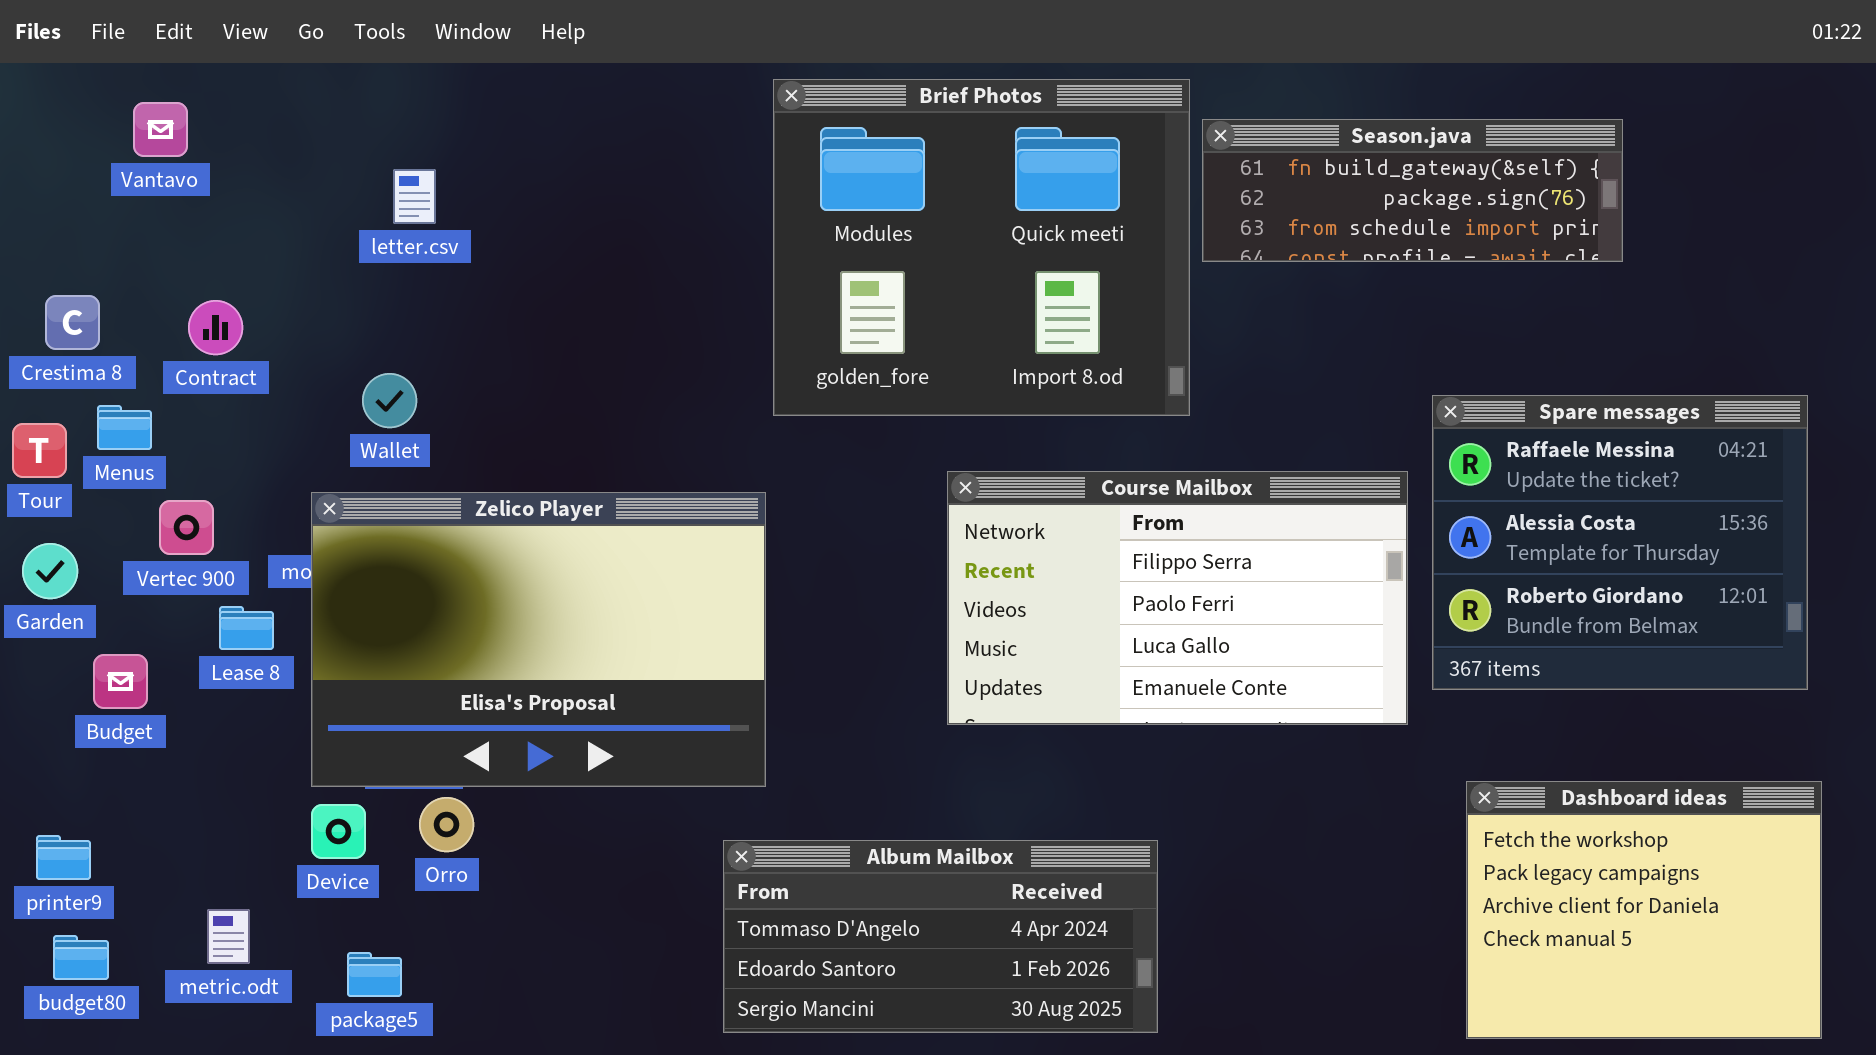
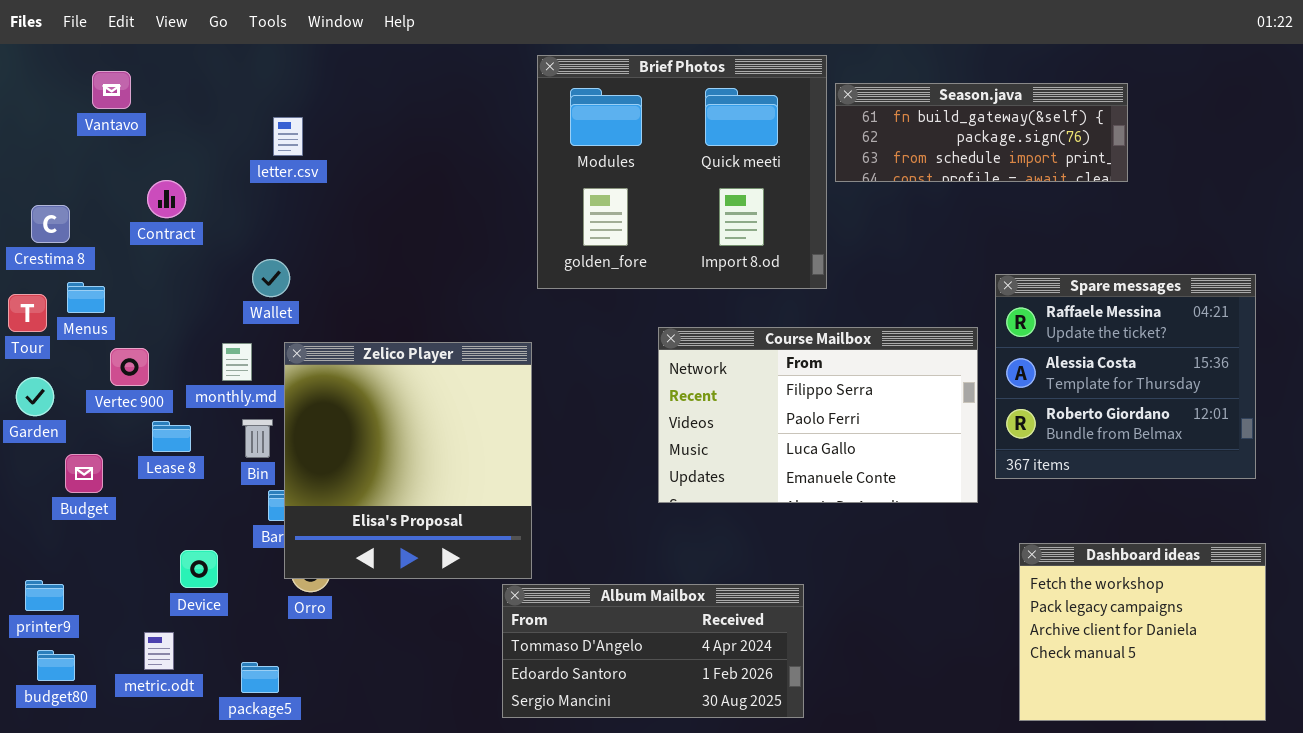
Contract: [188,300,243,355] -> [147,180,186,218], moved
Zelico Player: [311,492,766,787] -> [284,342,532,579], resized
Device: [311,804,366,859] -> [180,550,218,588], moved

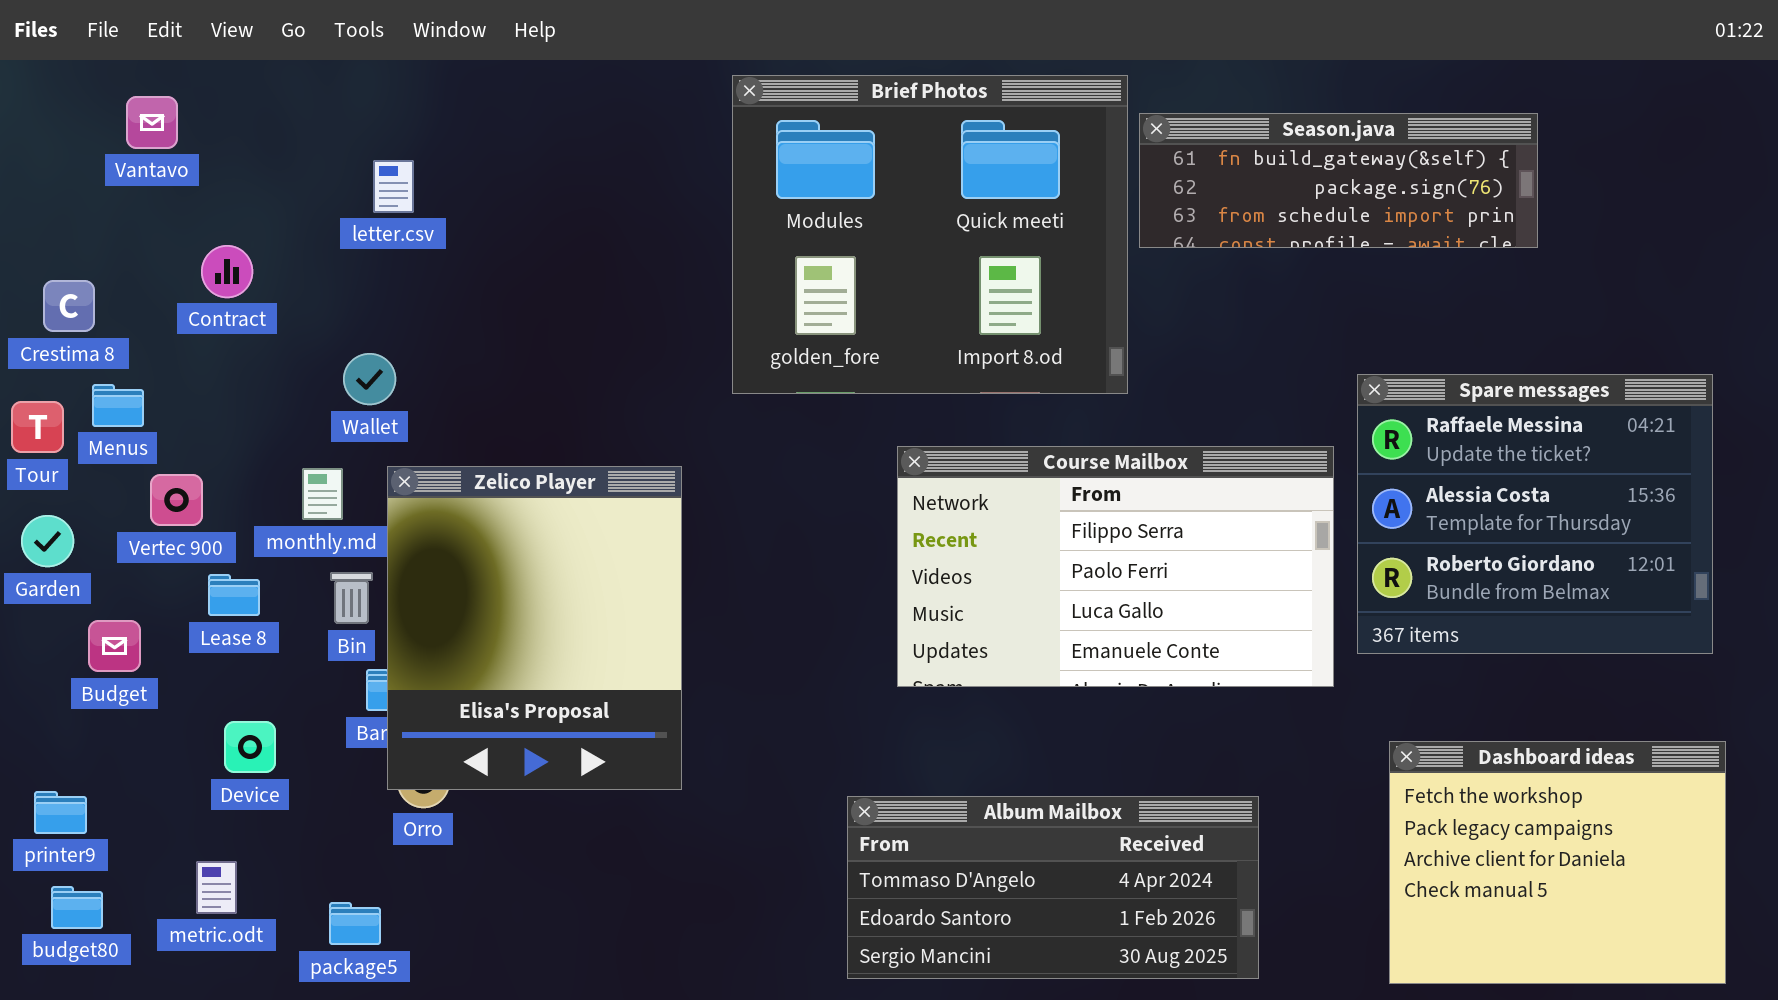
Zelico Player: [284,342,532,579] -> [387,466,682,790], resized
Device: [180,550,218,588] -> [224,721,276,773], moved
Album Mailbox: [502,584,804,718] -> [847,796,1259,979], moved

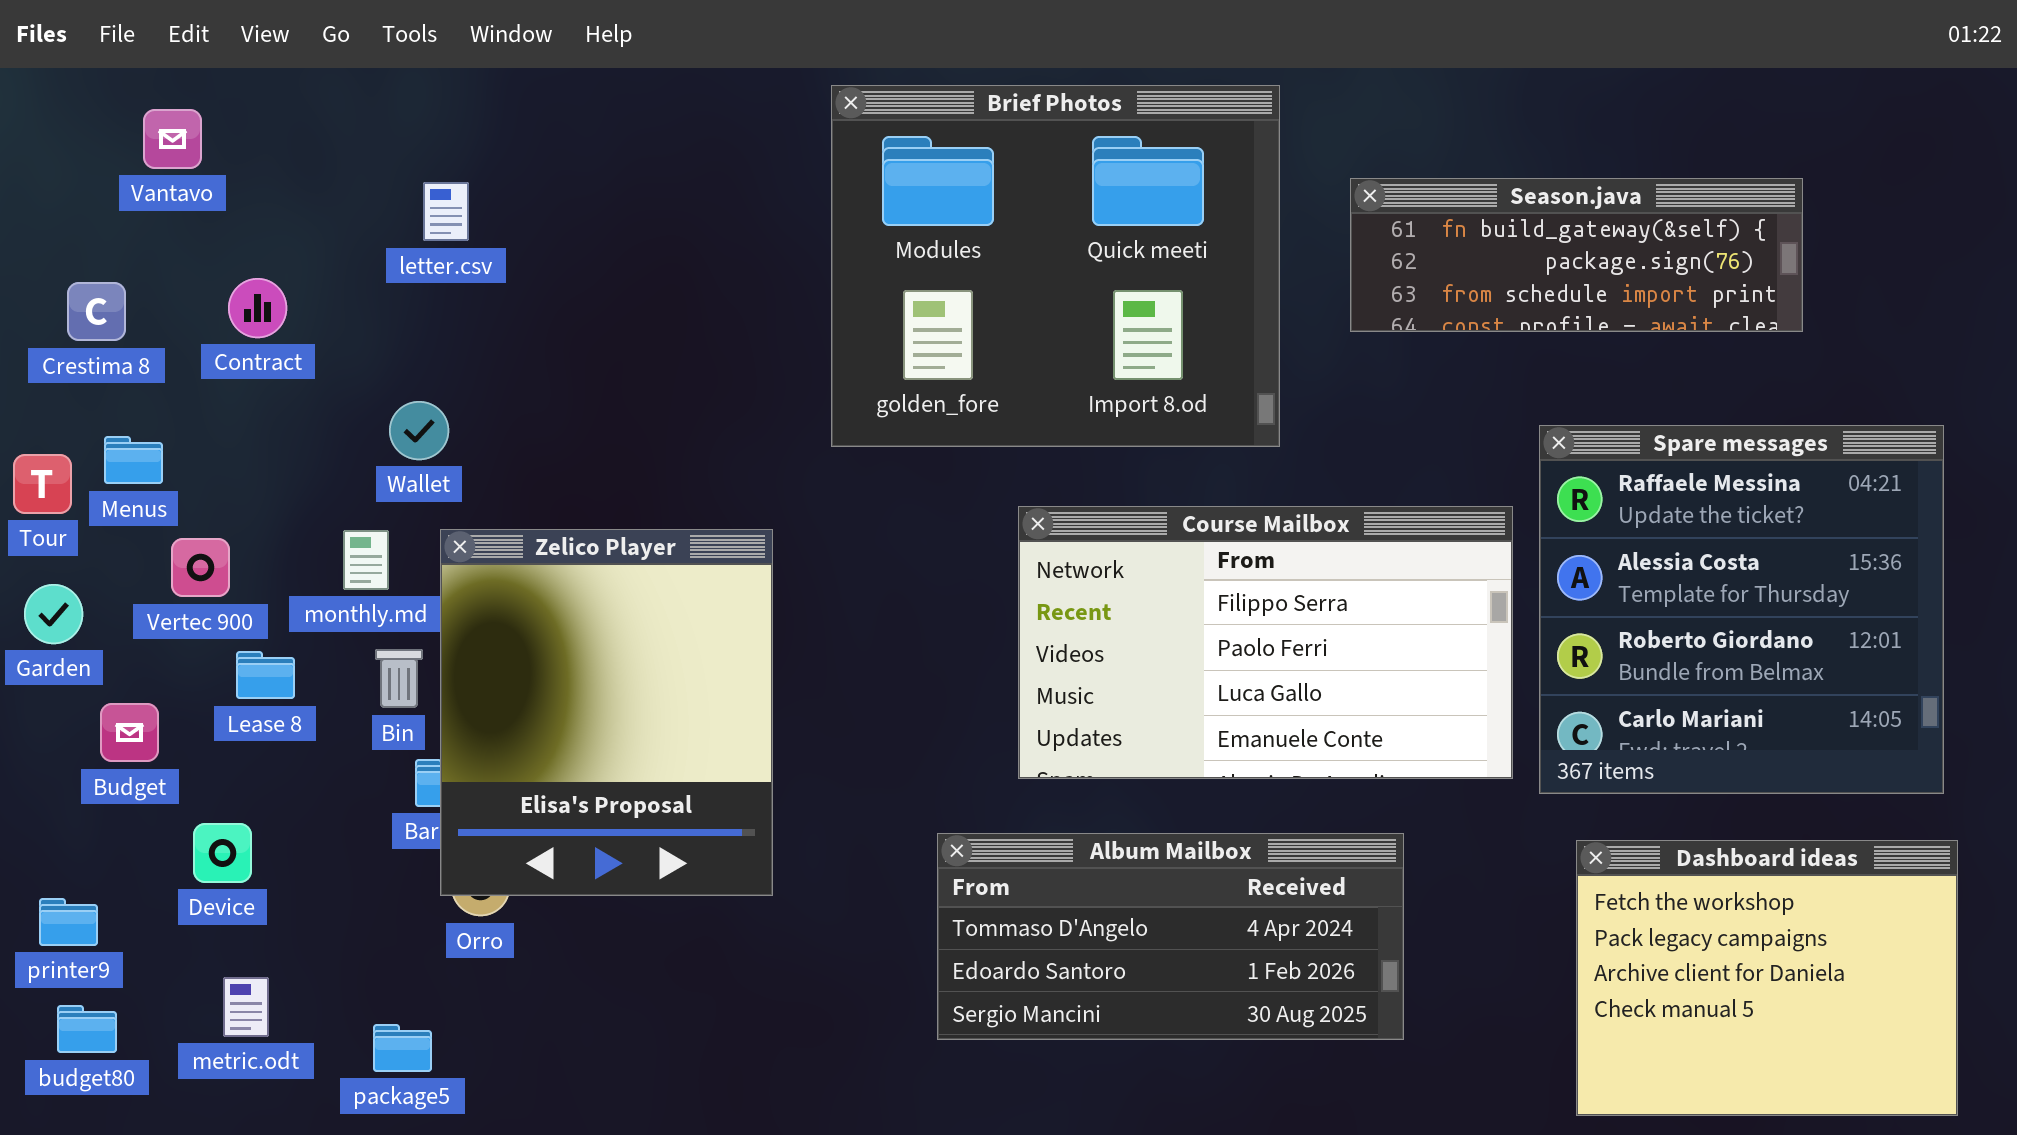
Season.java: [1139,113,1538,248] -> [1350,178,1803,332], moved
Crestima 8: [43,280,95,332] -> [67,282,126,341], moved
Spare messages: [1357,374,1713,654] -> [1539,425,1944,794], resized
Device: [224,721,276,773] -> [193,823,252,883], moved
Album Mailbox: [847,796,1259,979] -> [937,833,1404,1040], moved

